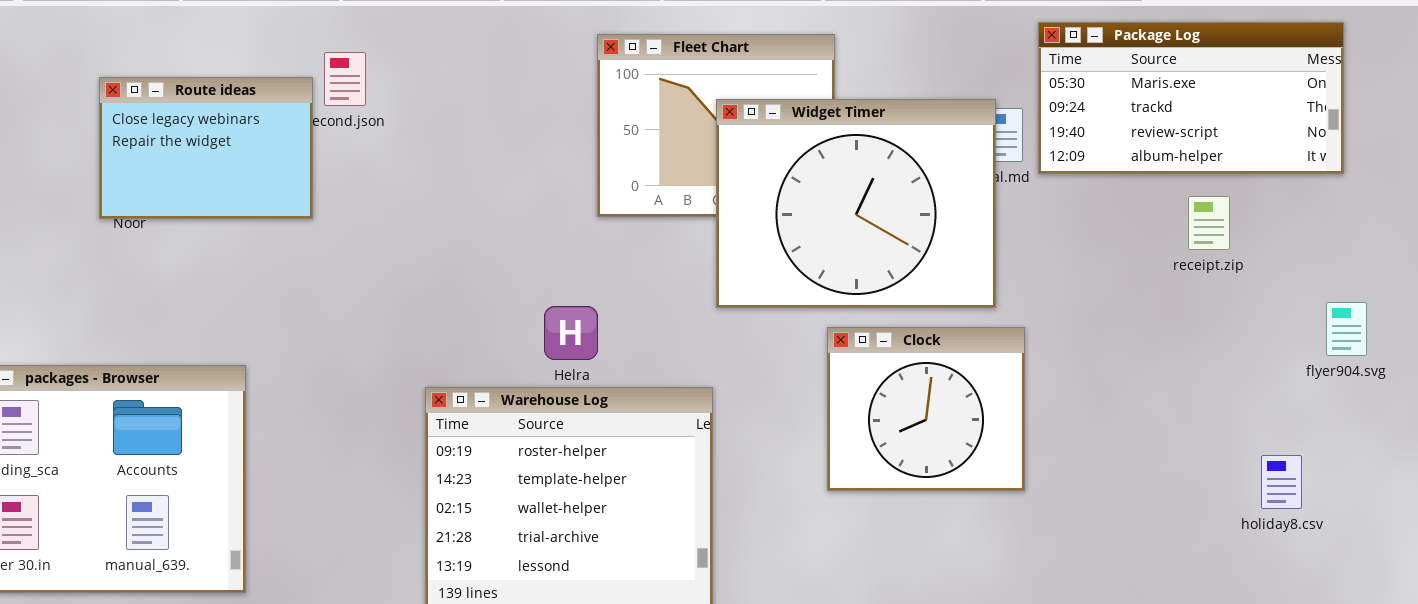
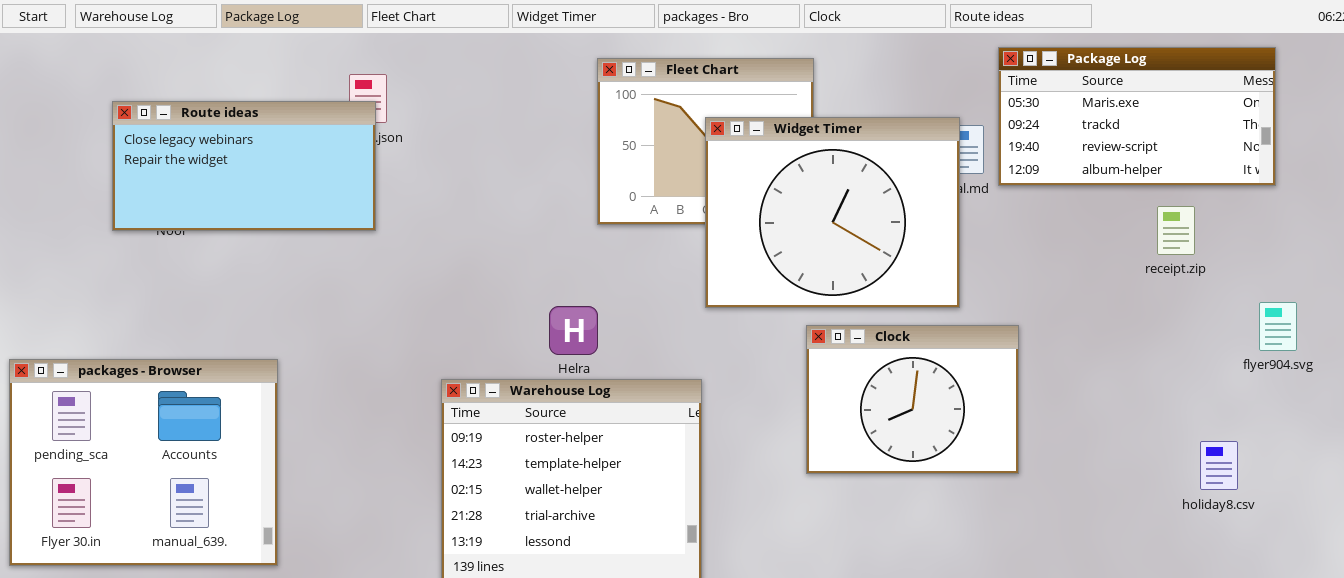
Route ideas: [99,77,313,219] -> [112,101,376,231], moved, resized
receipt.zip: [1188,196,1230,250] -> [1157,206,1195,255], moved
Clock: [827,327,1025,491] -> [806,325,1019,474], resized

